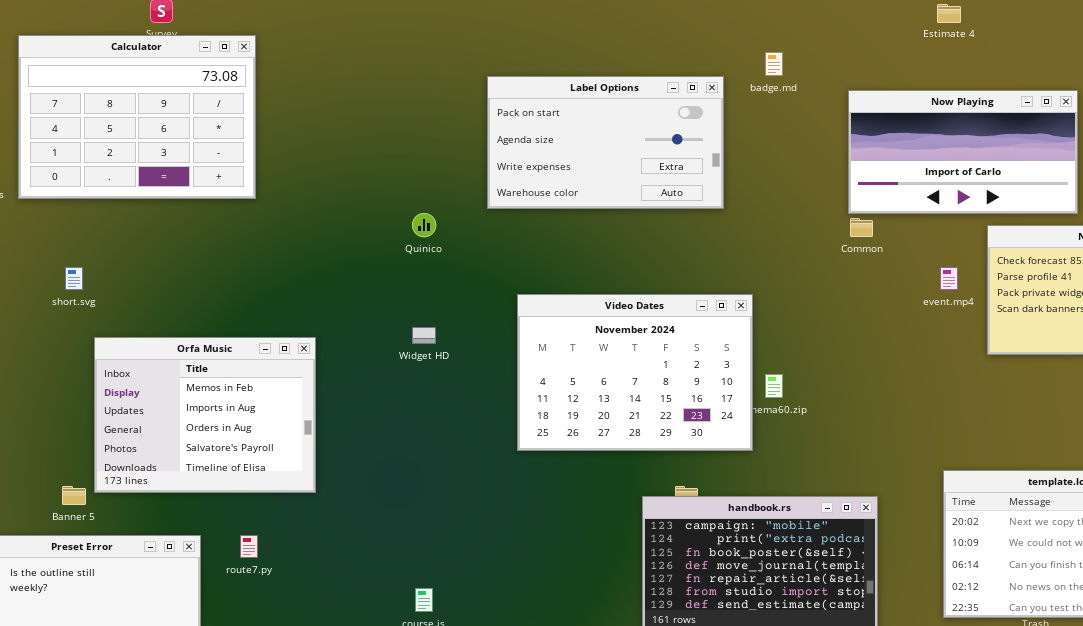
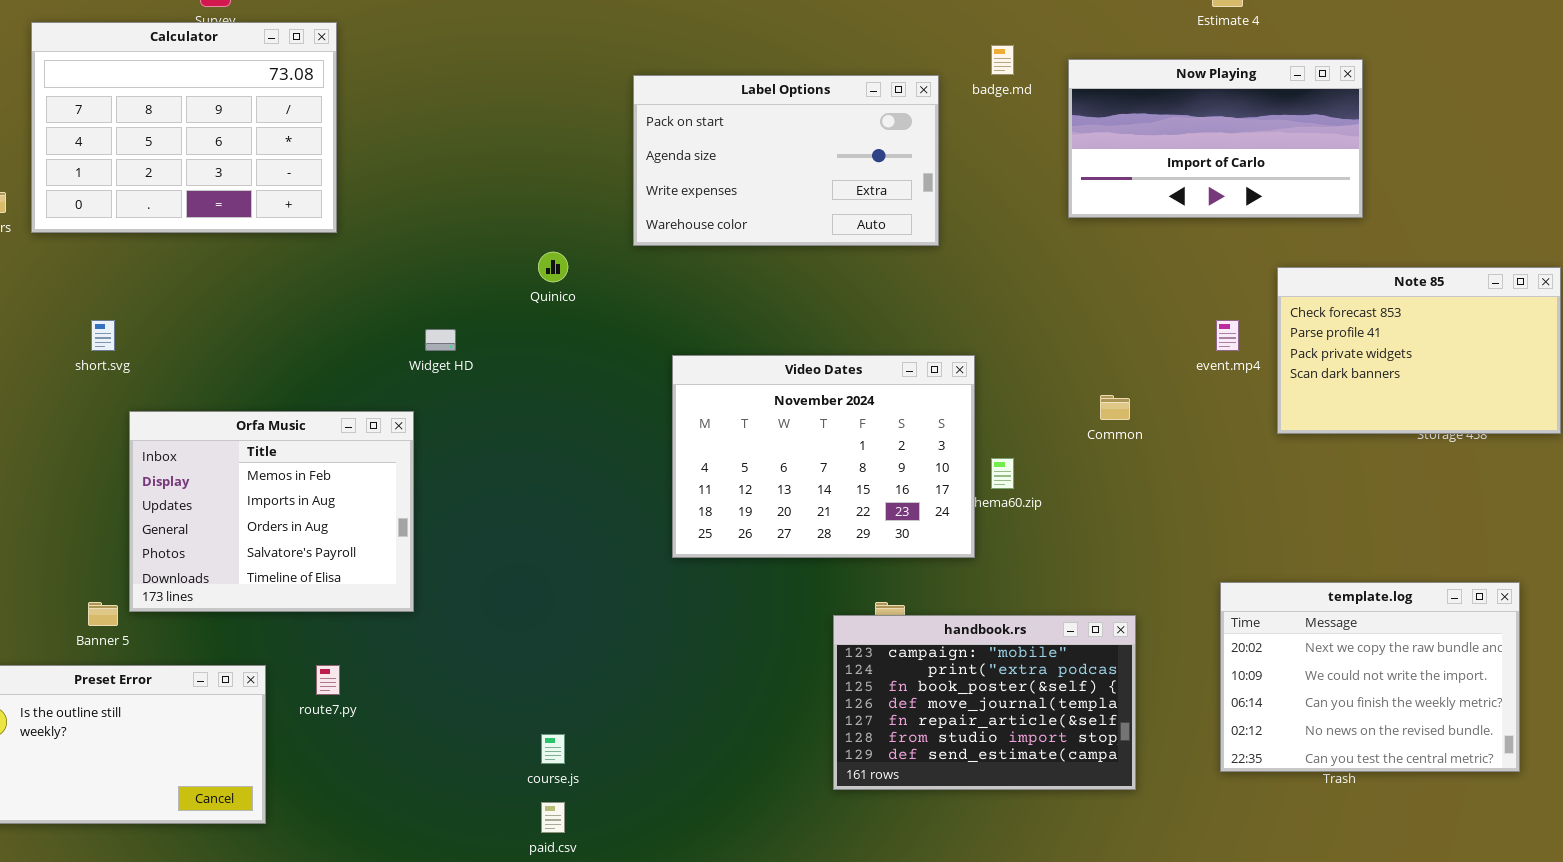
Now Playing: [848,90,1078,214] -> [1068,59,1363,218], moved
Common: [850,218,873,237] -> [1100,395,1130,420], moved
Widget HD: [412,327,436,344] -> [425,329,456,351], moved

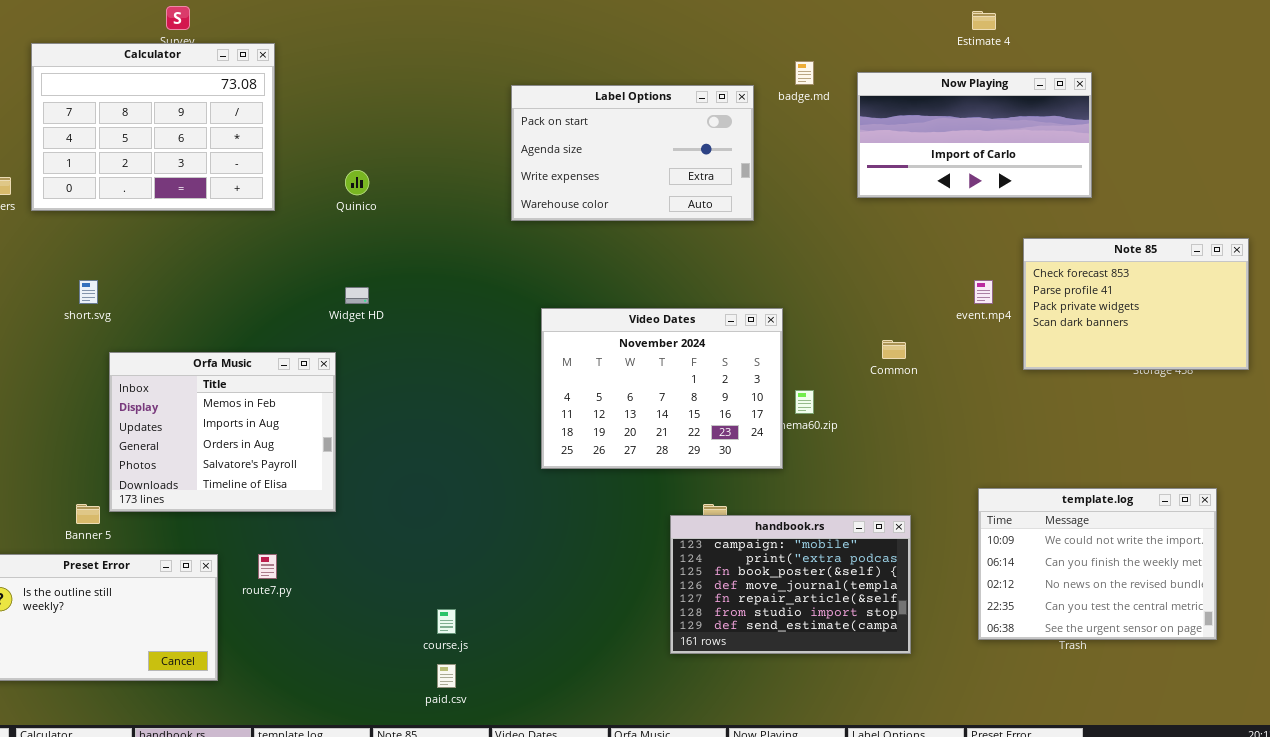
Quinico: [538,252,568,282] -> [345,170,369,195], moved
template.log: [1220,582,1520,772] -> [978,488,1217,640], scrolled down 1 row

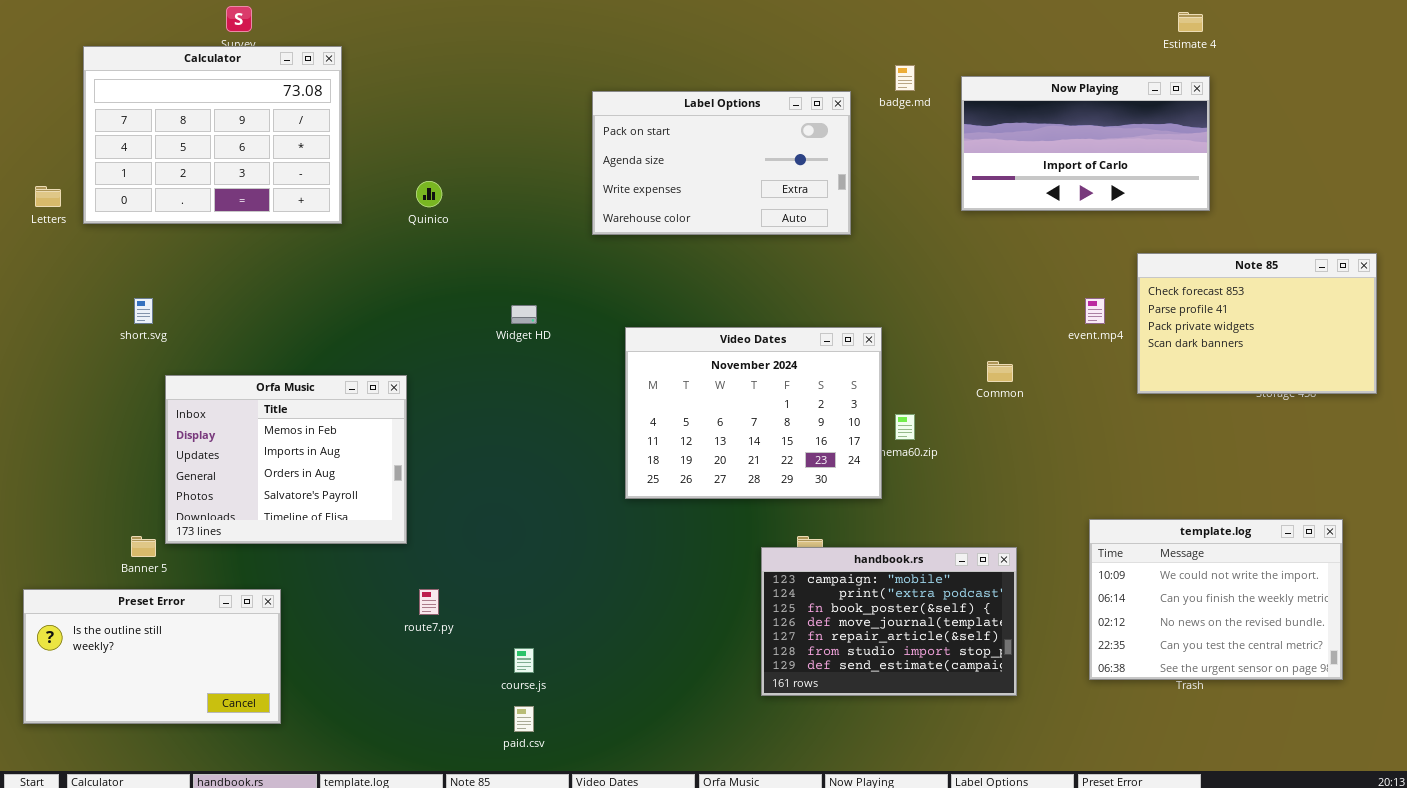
Estimate 4: [972,11,996,30] -> [1178,12,1203,32], moved
Widget HD: [345,287,369,304] -> [511,305,537,324], moved
route7.py: [258,554,277,579] -> [419,589,439,615], moved

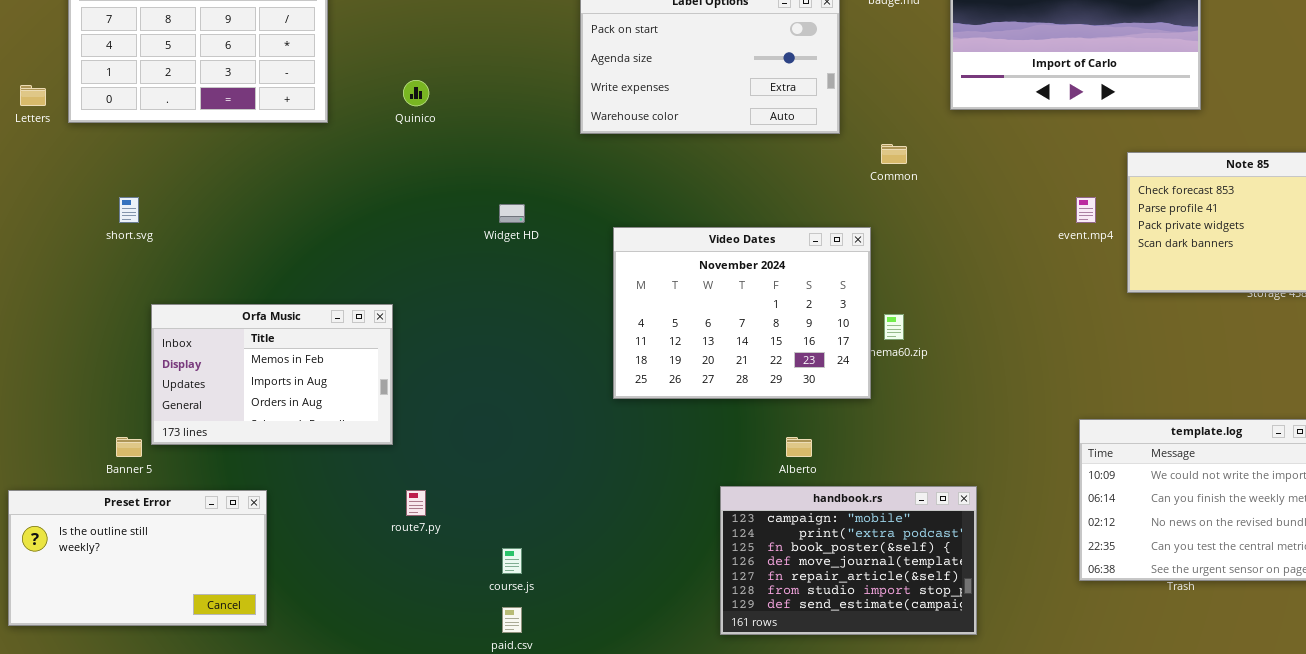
Common: [987,361,1013,382] -> [881,144,907,164], moved
Orfa Music: [165,375,407,544] -> [151,304,393,445], resized
handbook.rs: [761,547,1017,696] -> [720,486,977,635], moved

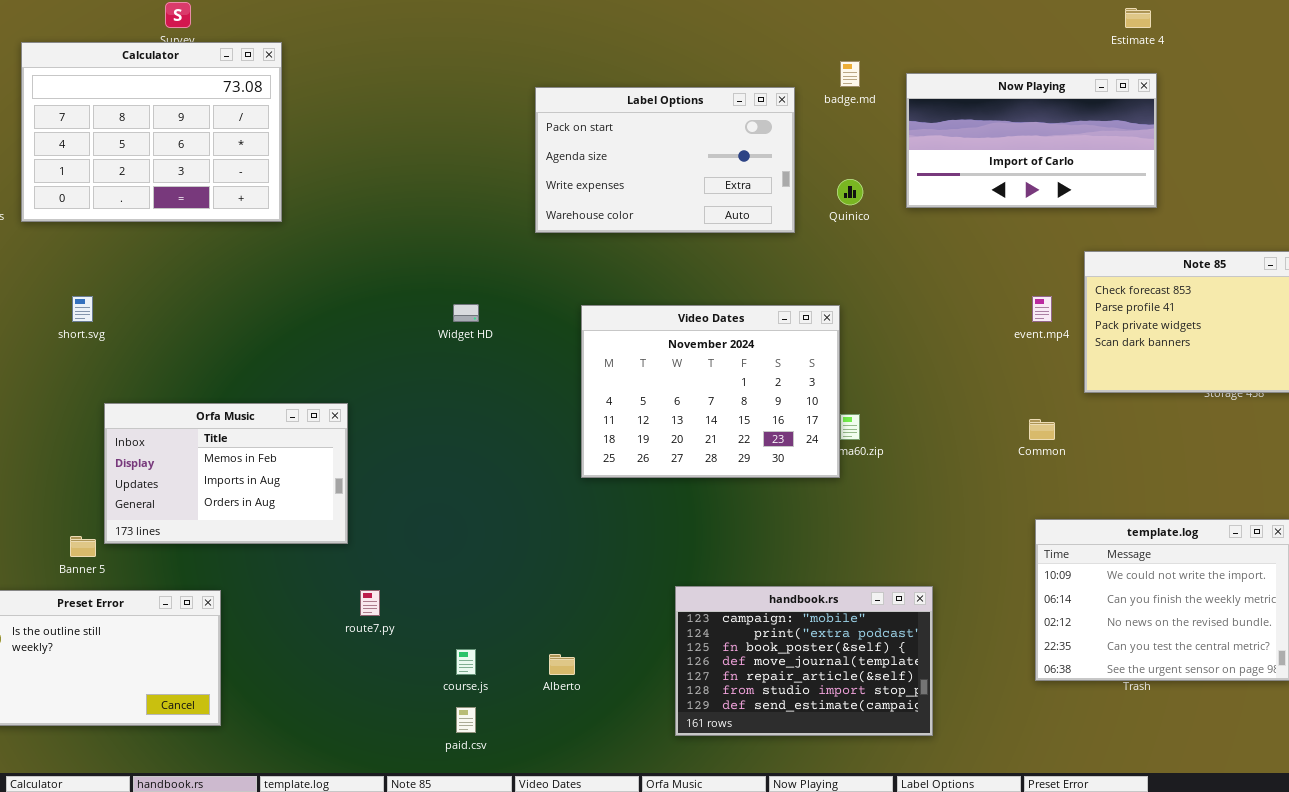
Quinico: [403,80,429,106] -> [837,179,863,205], moved
Common: [881,144,907,164] -> [1029,419,1055,440], moved
Video Dates: [613,227,871,399] -> [581,305,840,478], moved
Alberto: [786,437,812,457] -> [549,654,575,675], moved

